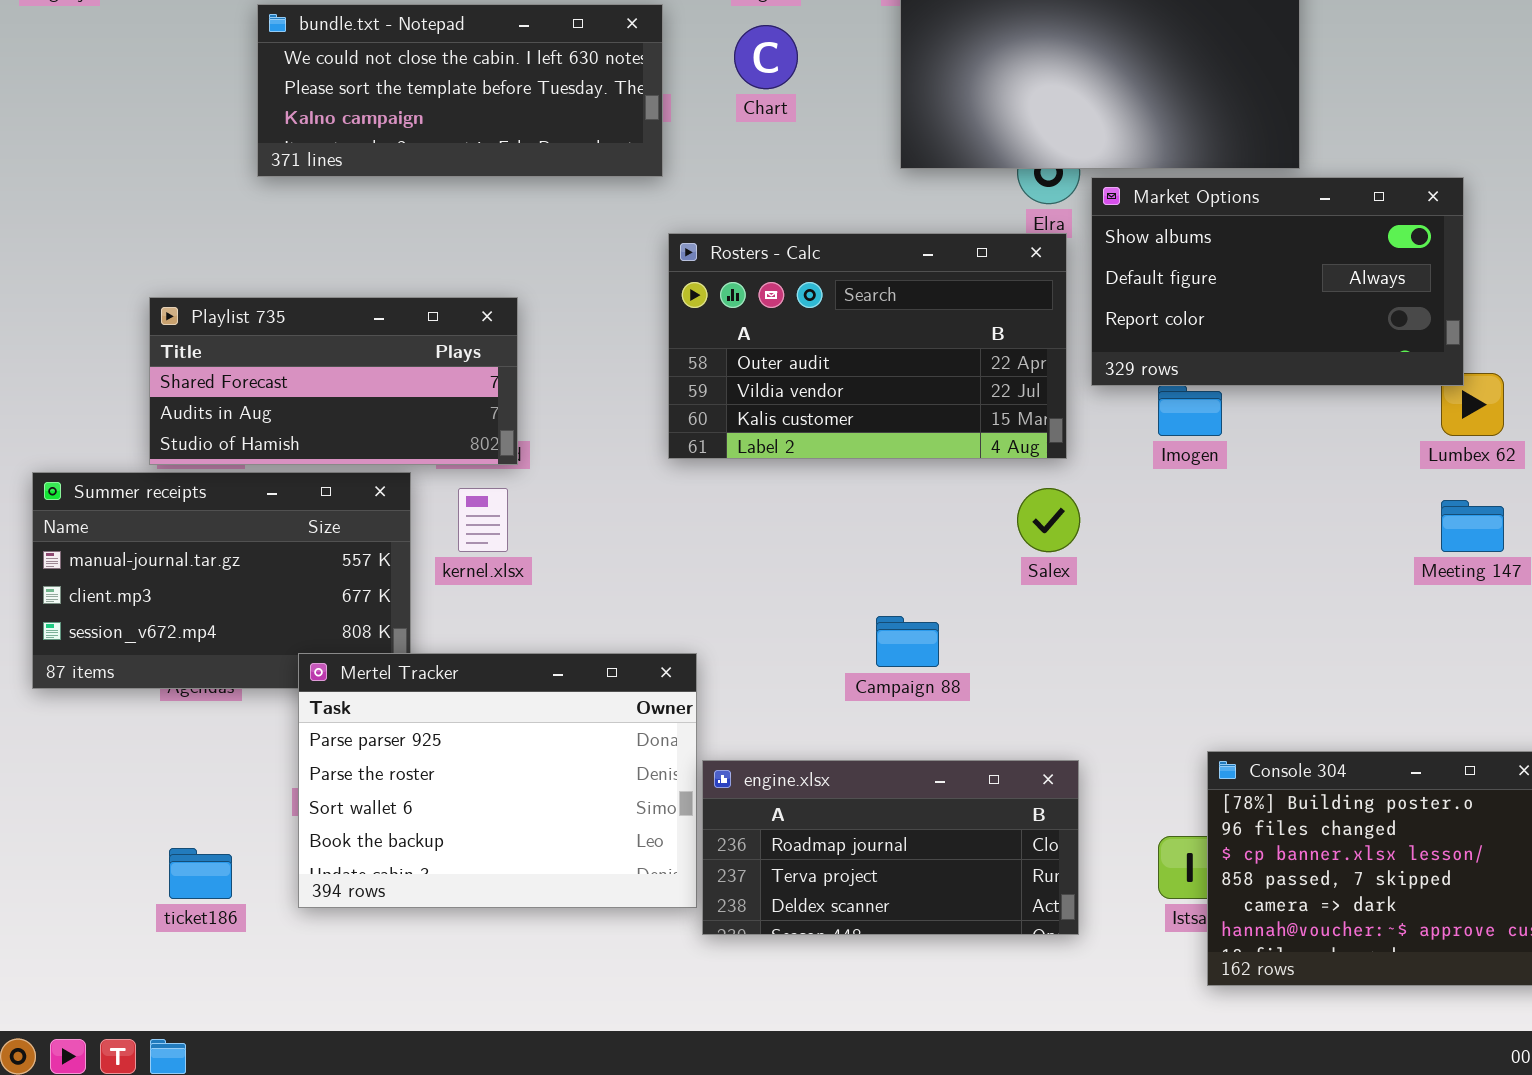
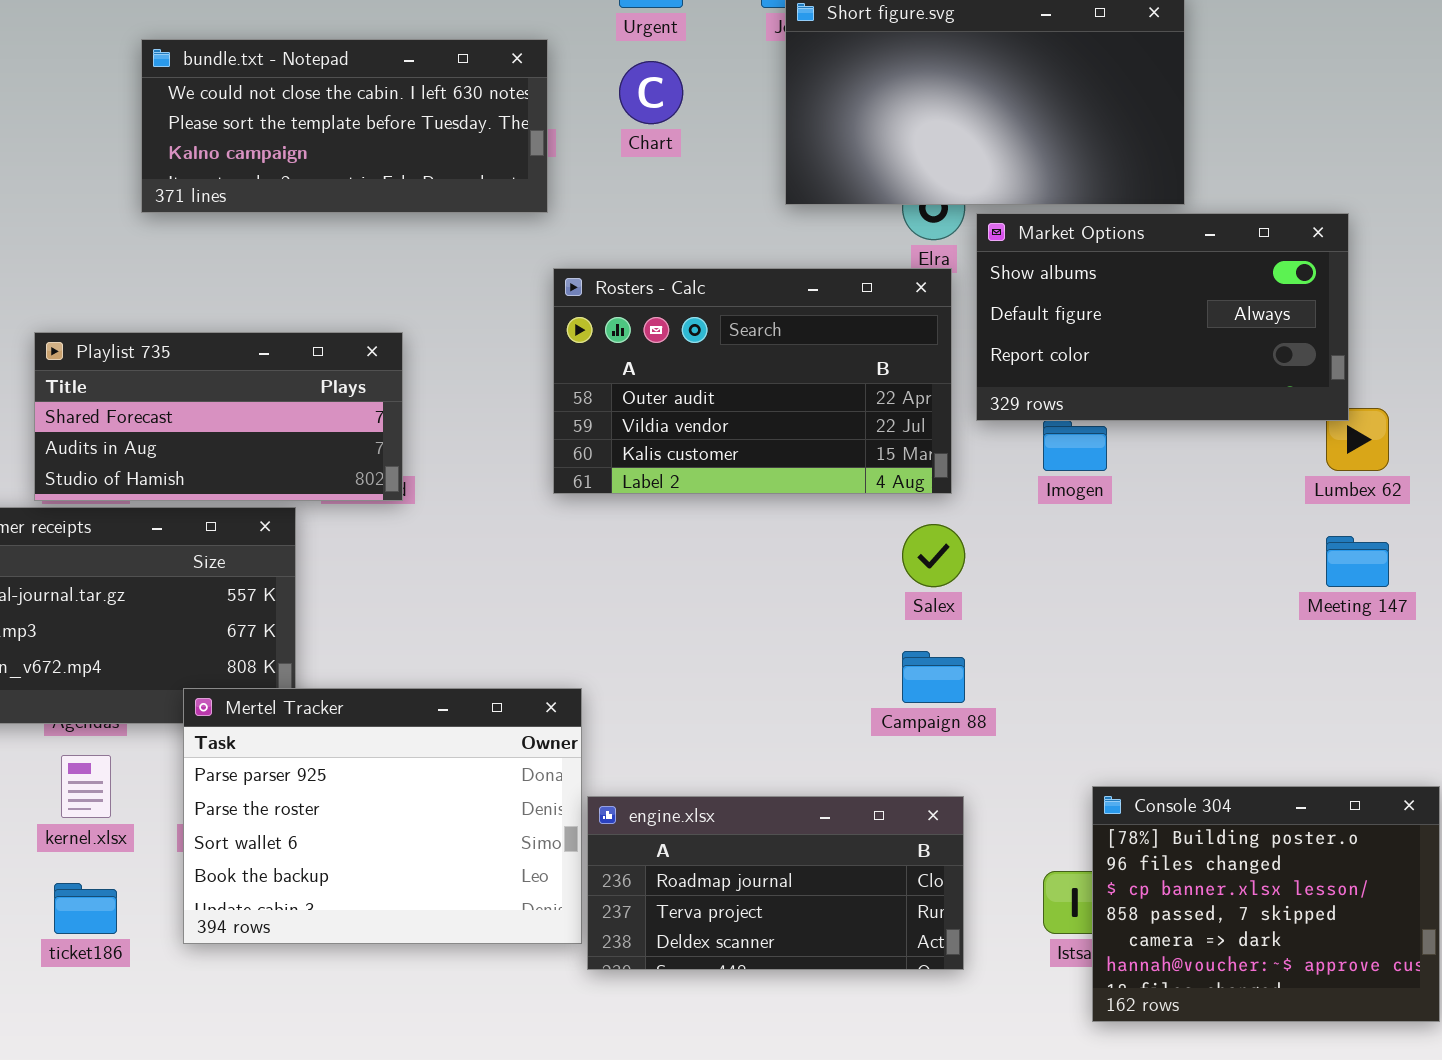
kernel.xlsx: [458,488,508,552] -> [61,755,111,818], moved
Campaign 88: [876,616,939,667] -> [902,651,965,703], moved

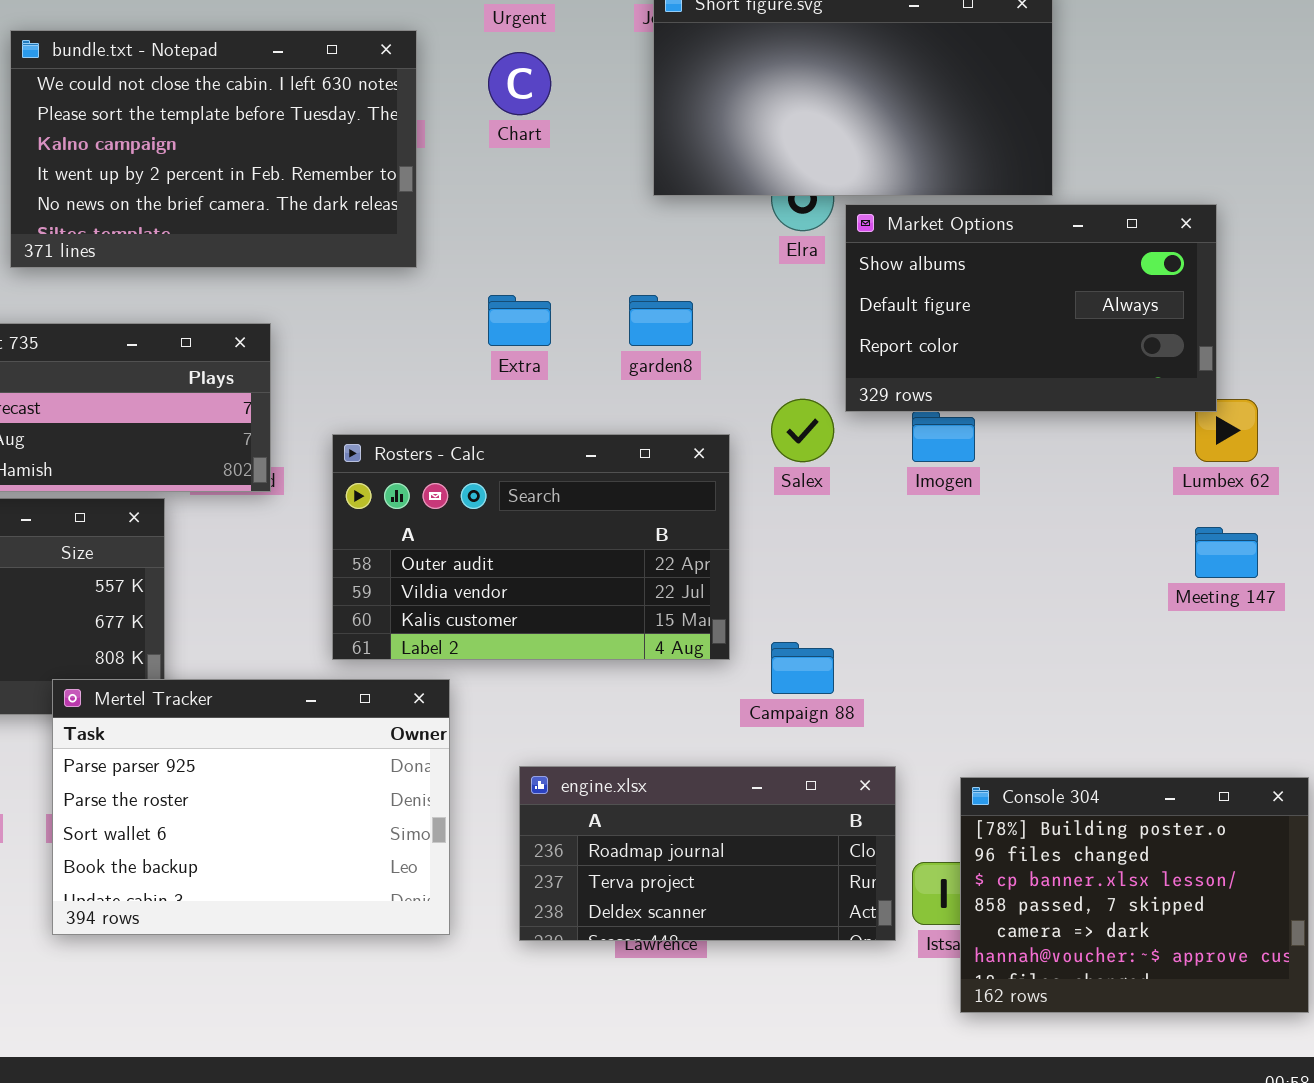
bundle.txt - Notepad: [141,39,548,213] -> [10,30,417,268], resized
Rosters - Calc: [553,268,952,494] -> [332,434,730,660], moved
Salex: [902,524,965,587] -> [771,399,834,462], moved
engine.xlsx: [587,796,964,970] -> [519,766,896,941], moved

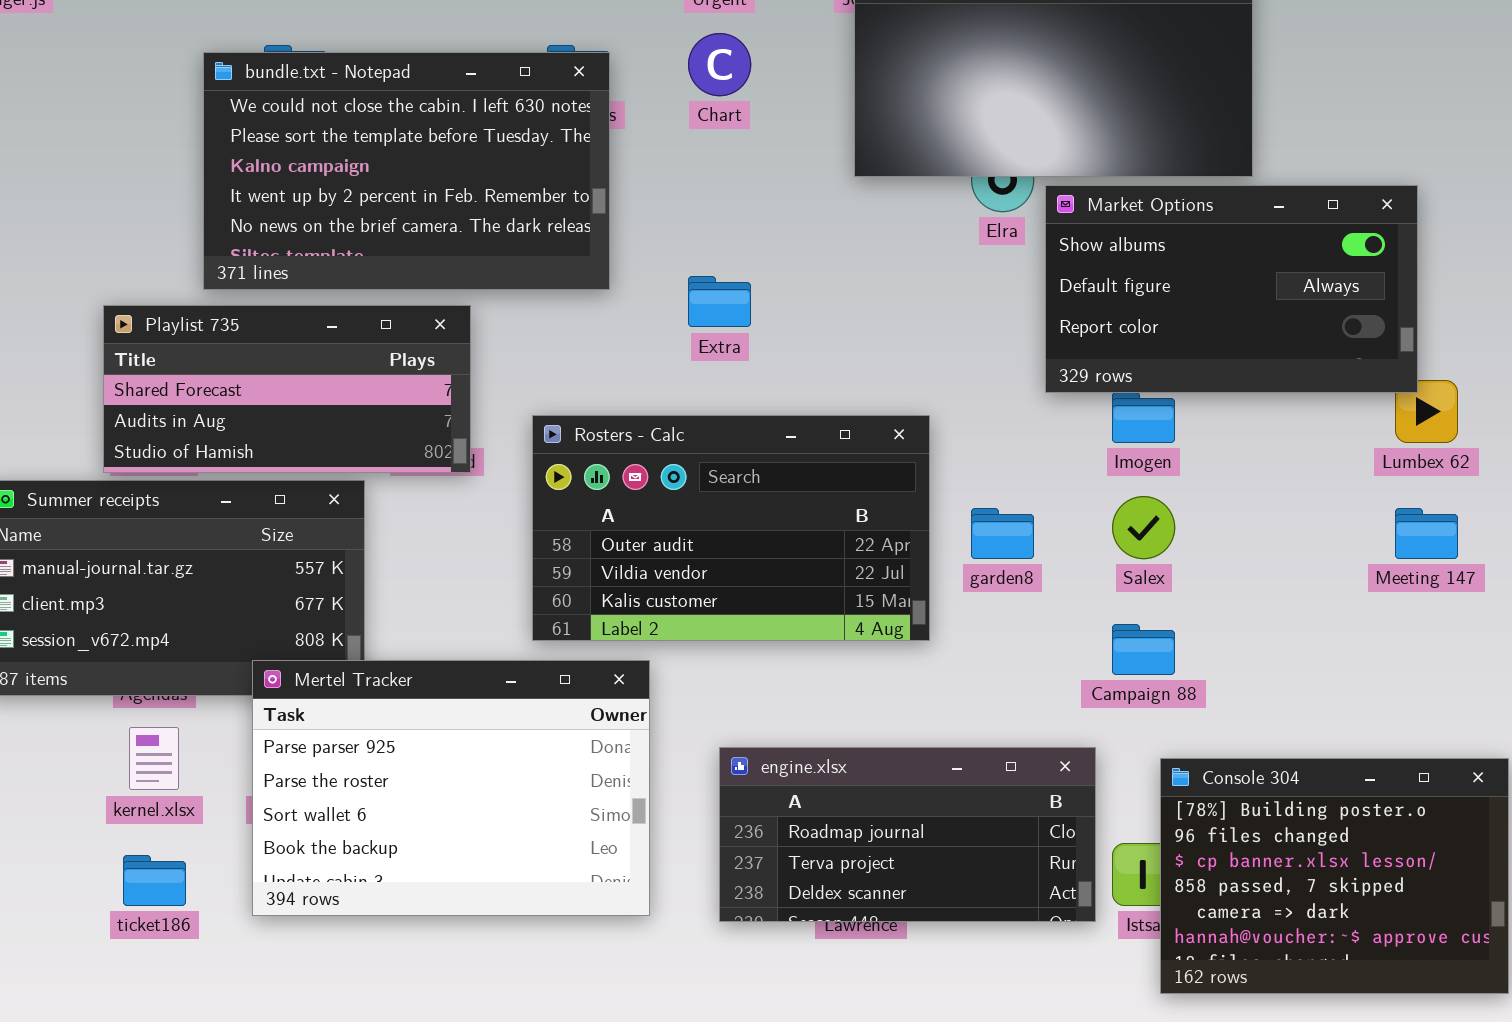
bundle.txt - Notepad: [10,30,417,268] -> [203,52,610,290], moved
garden8: [629,295,693,346] -> [971,508,1034,559], moved
Salex: [771,399,834,462] -> [1112,496,1175,559], moved
Campaign 88: [771,642,834,694] -> [1112,624,1175,675], moved

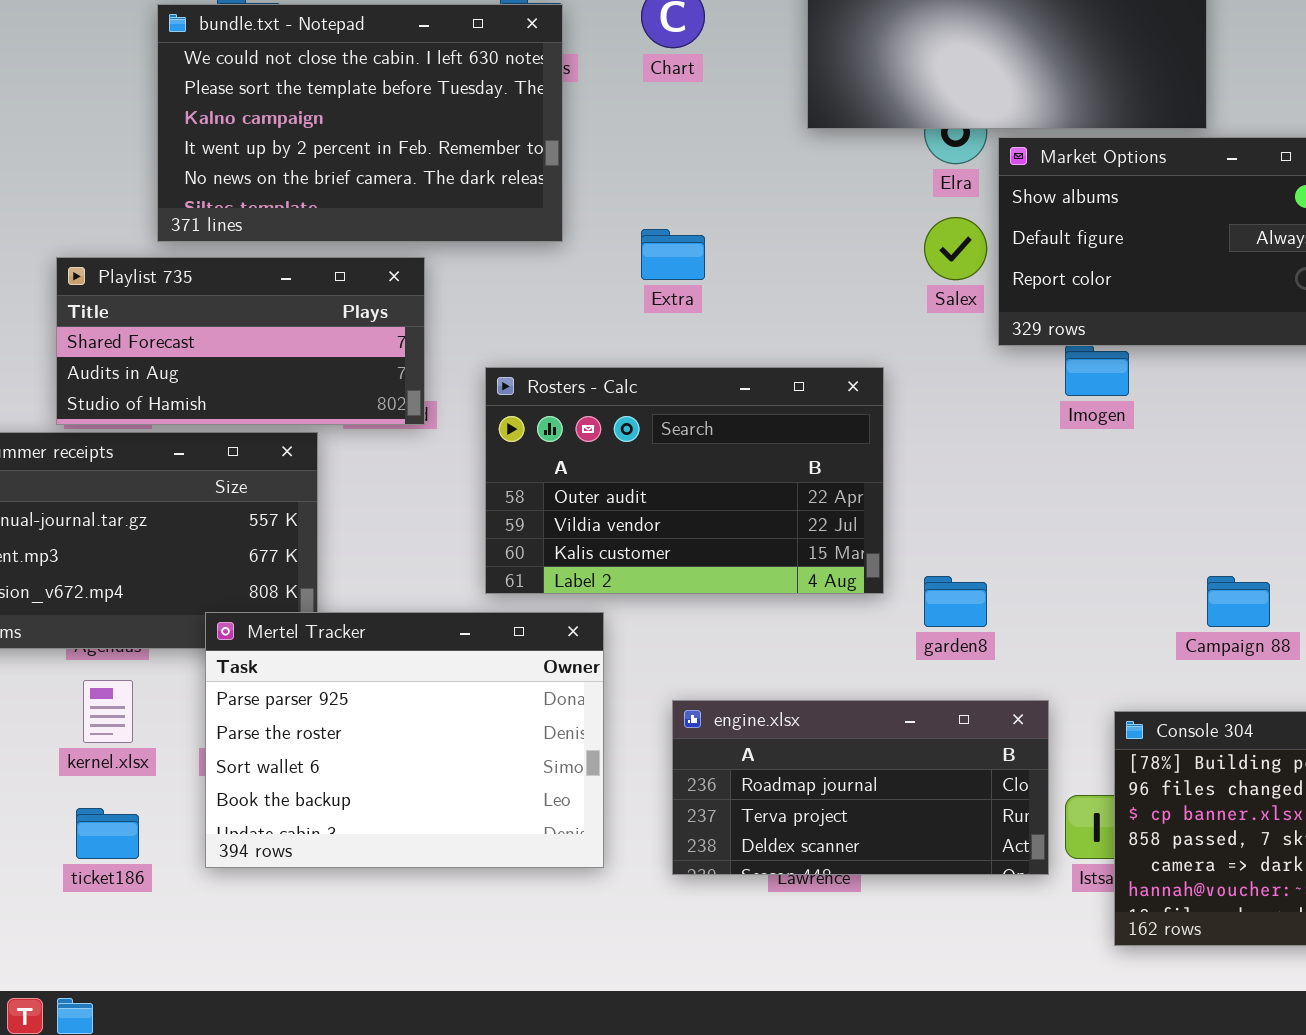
Salex: [1112,496,1175,559] -> [924,217,987,280], moved
garden8: [971,508,1034,559] -> [924,576,987,627], moved
Campaign 88: [1112,624,1175,675] -> [1207,576,1270,627], moved

